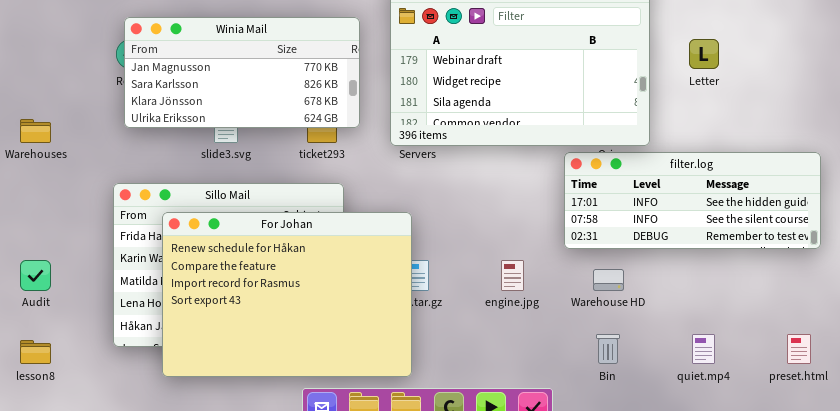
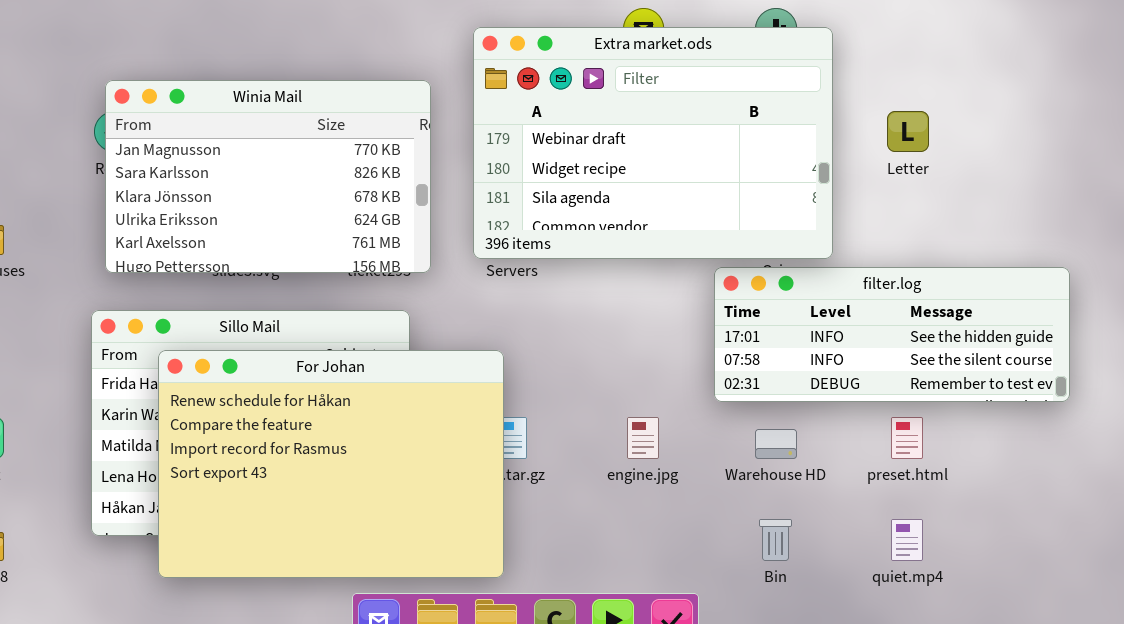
Winia Mail: [124,17,360,128] -> [105,80,431,273], resized
preset.html: [787,334,811,364] -> [891,417,923,459], moved

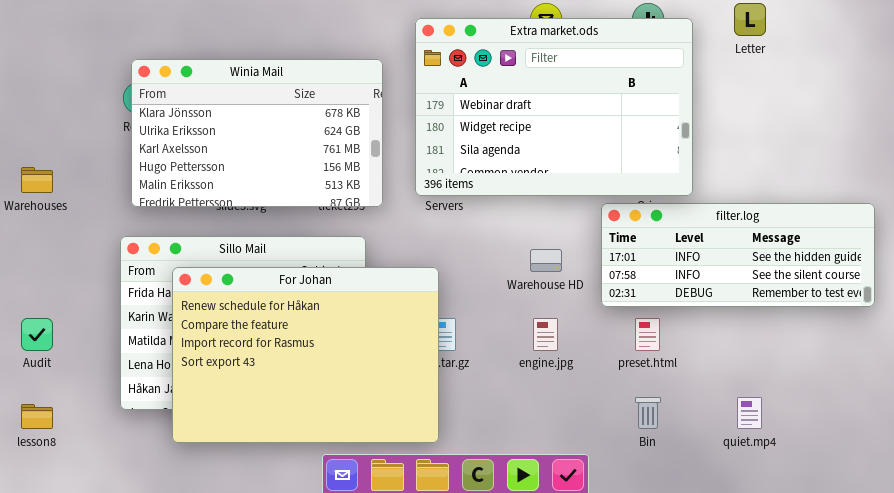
Winia Mail: [105,80,431,273] -> [131,59,383,207], scrolled down 2 rows
Letter: [887,111,929,152] -> [734,3,766,36], moved
preset.html: [891,417,923,459] -> [635,318,660,351], moved
Warehouse HD: [755,429,797,459] -> [530,249,562,272], moved

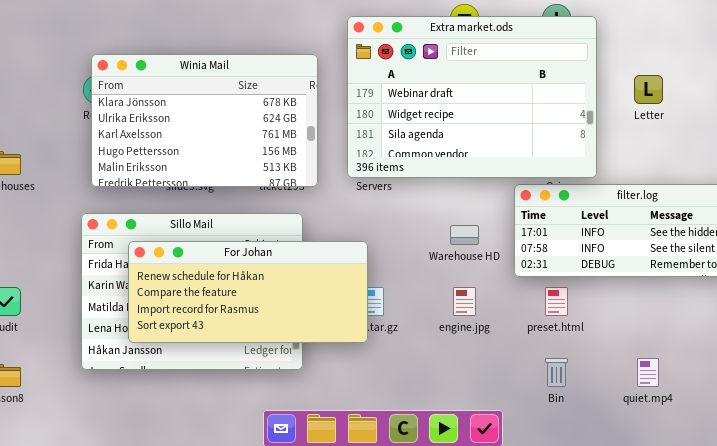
Letter: [734,3,766,36] -> [634,75,663,104], moved
For Johan: [172,267,439,443] -> [128,241,368,343], resized

